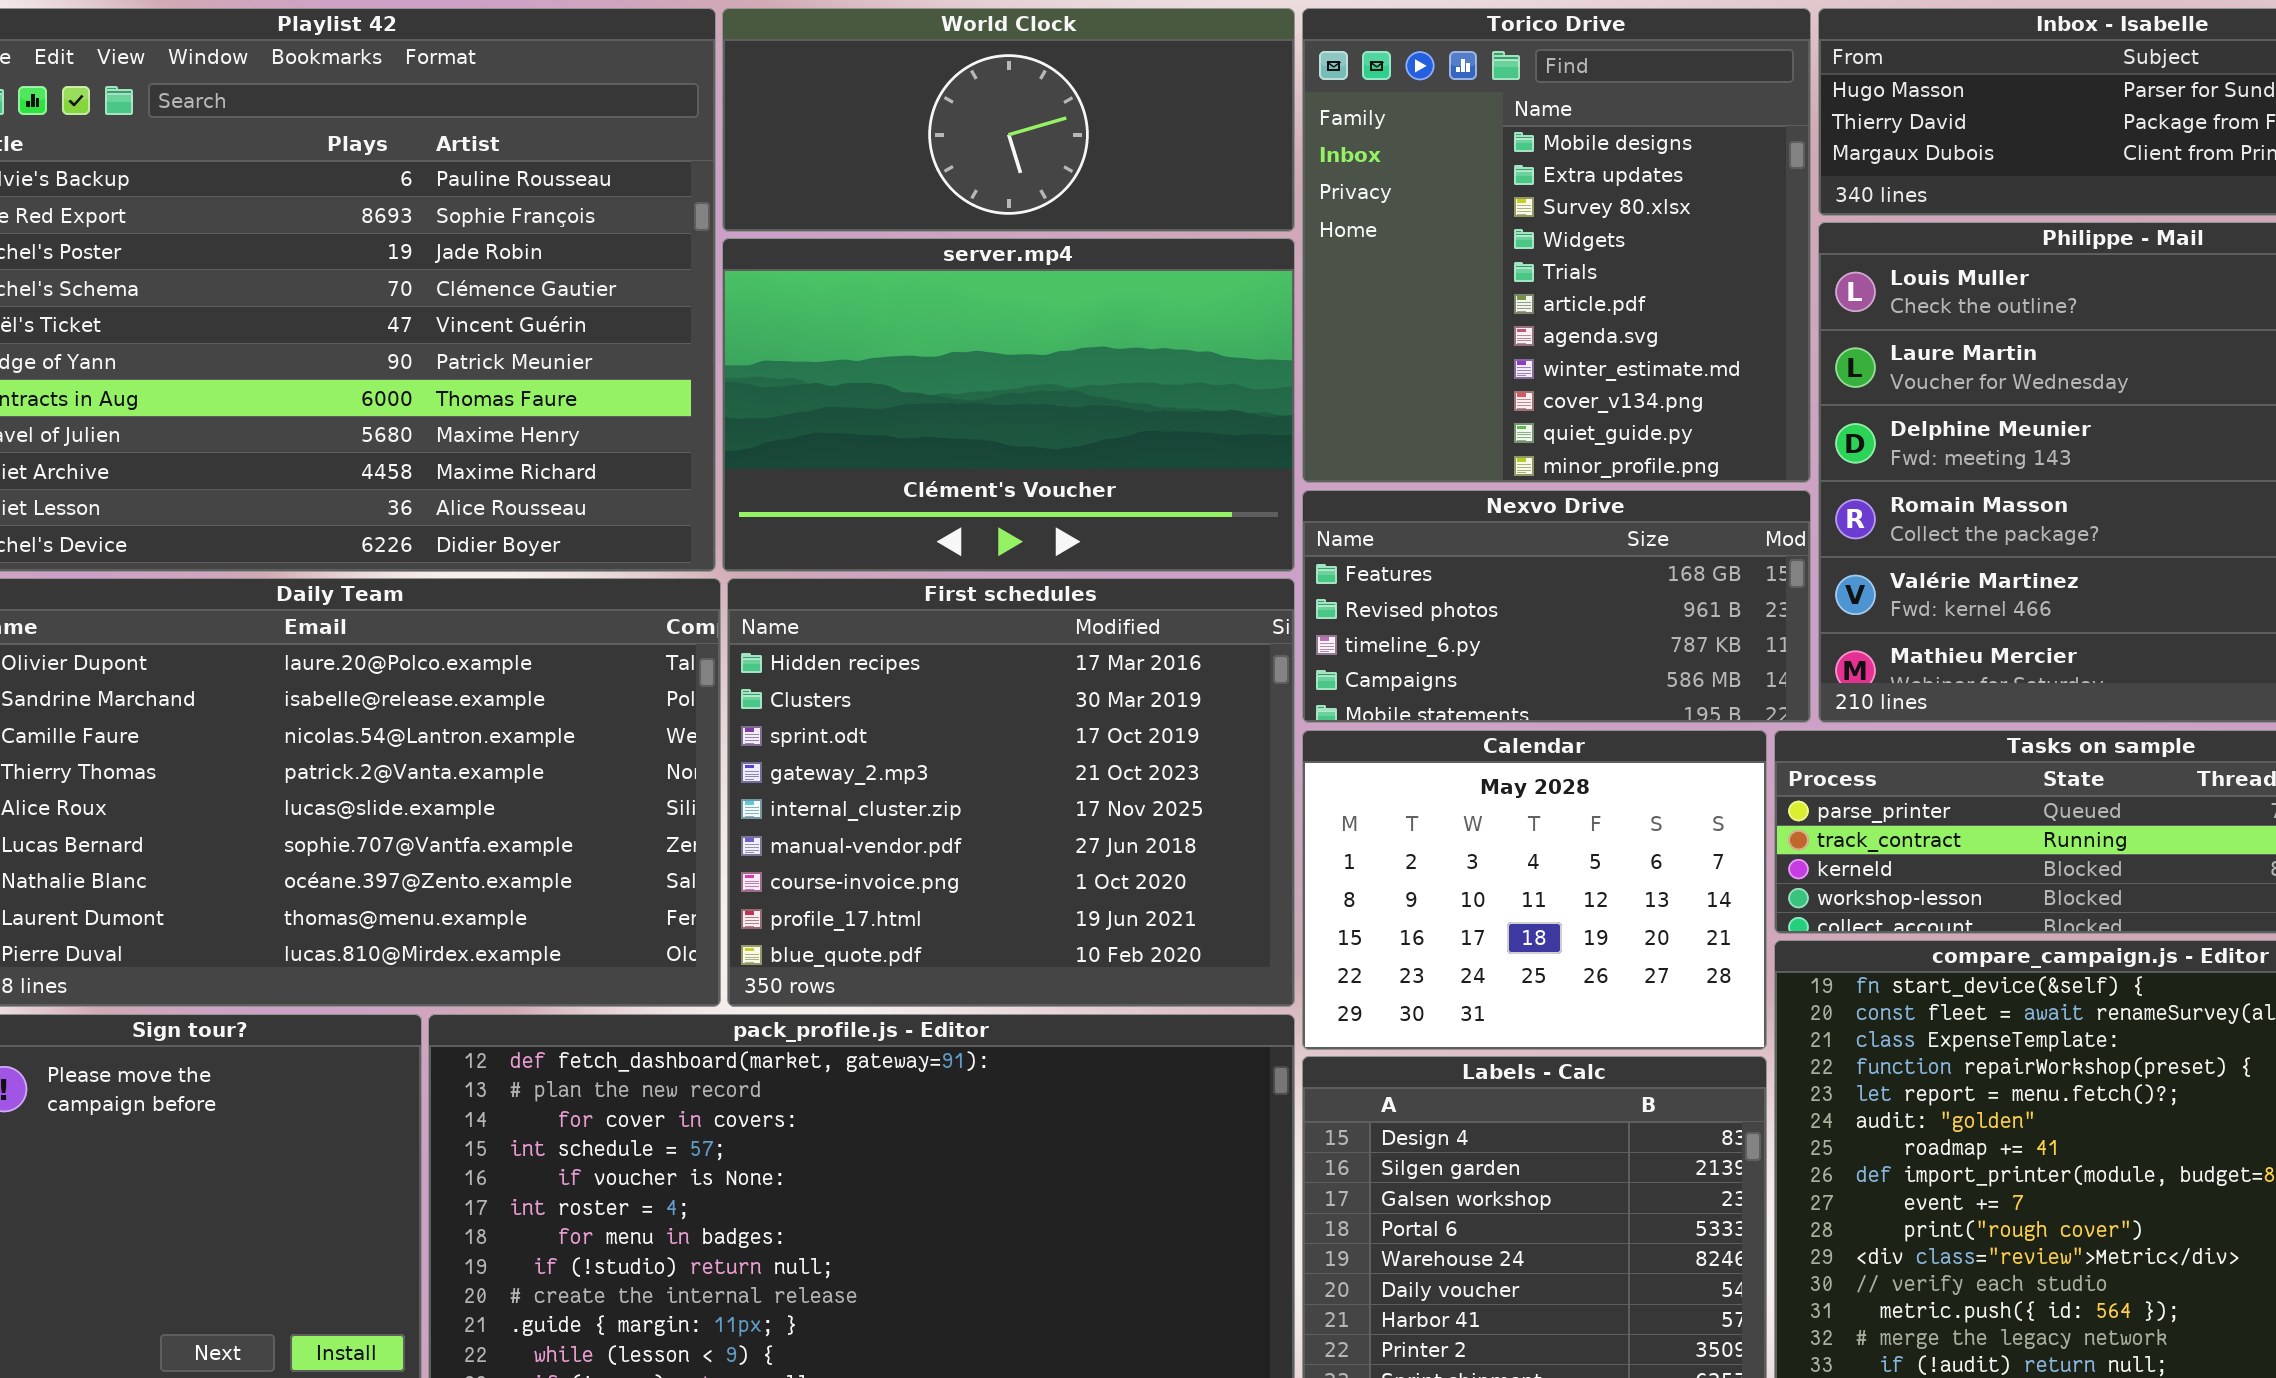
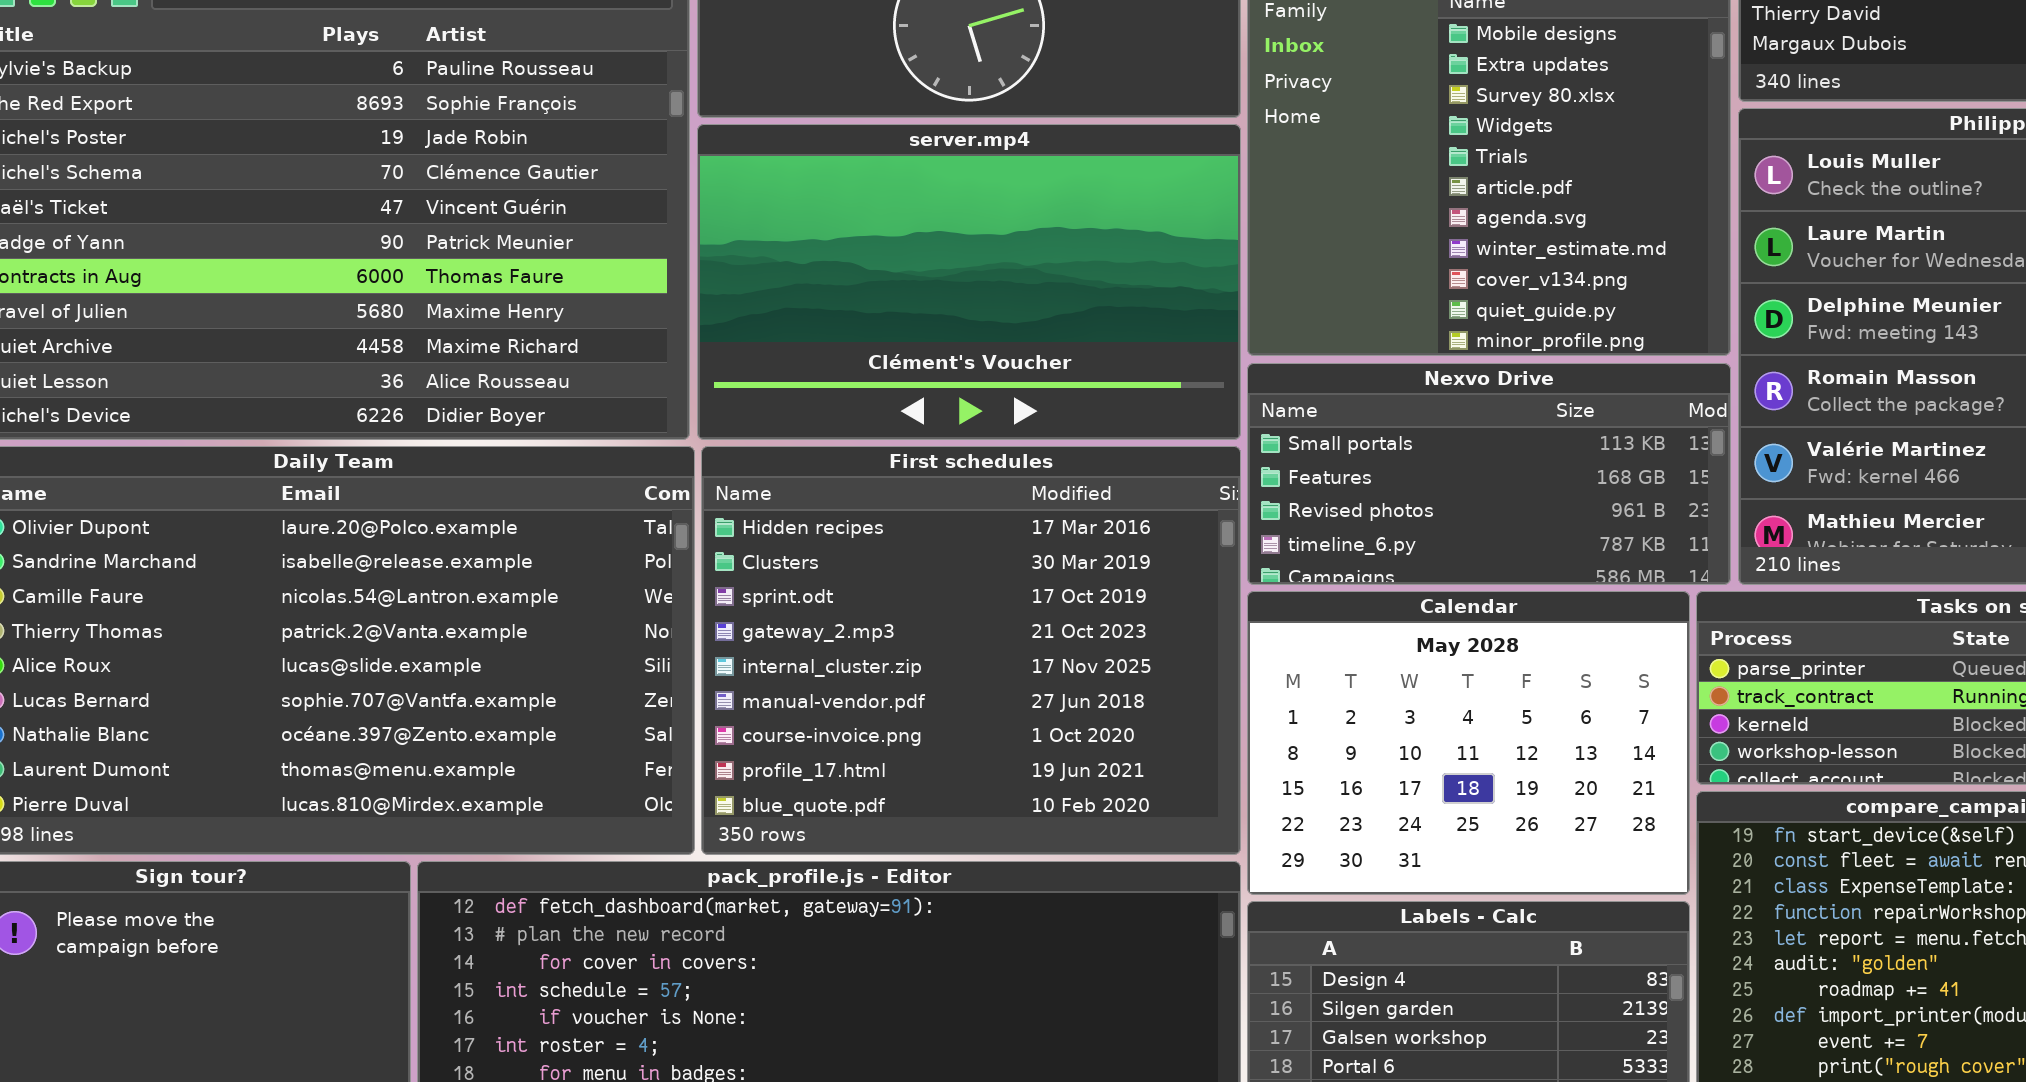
Nexvo Drive: [1302,490,1811,723] -> [1247,363,1731,585], scrolled up 1 row

